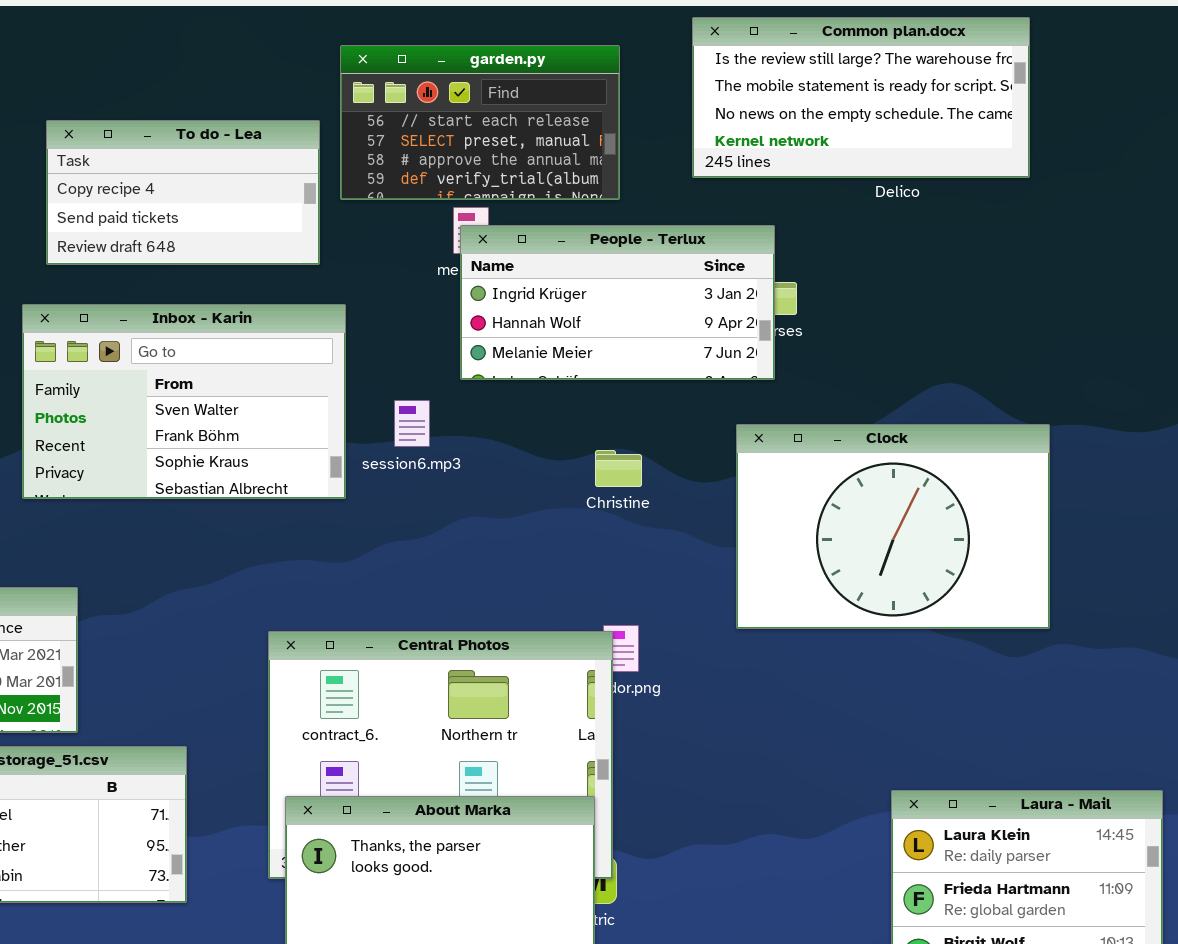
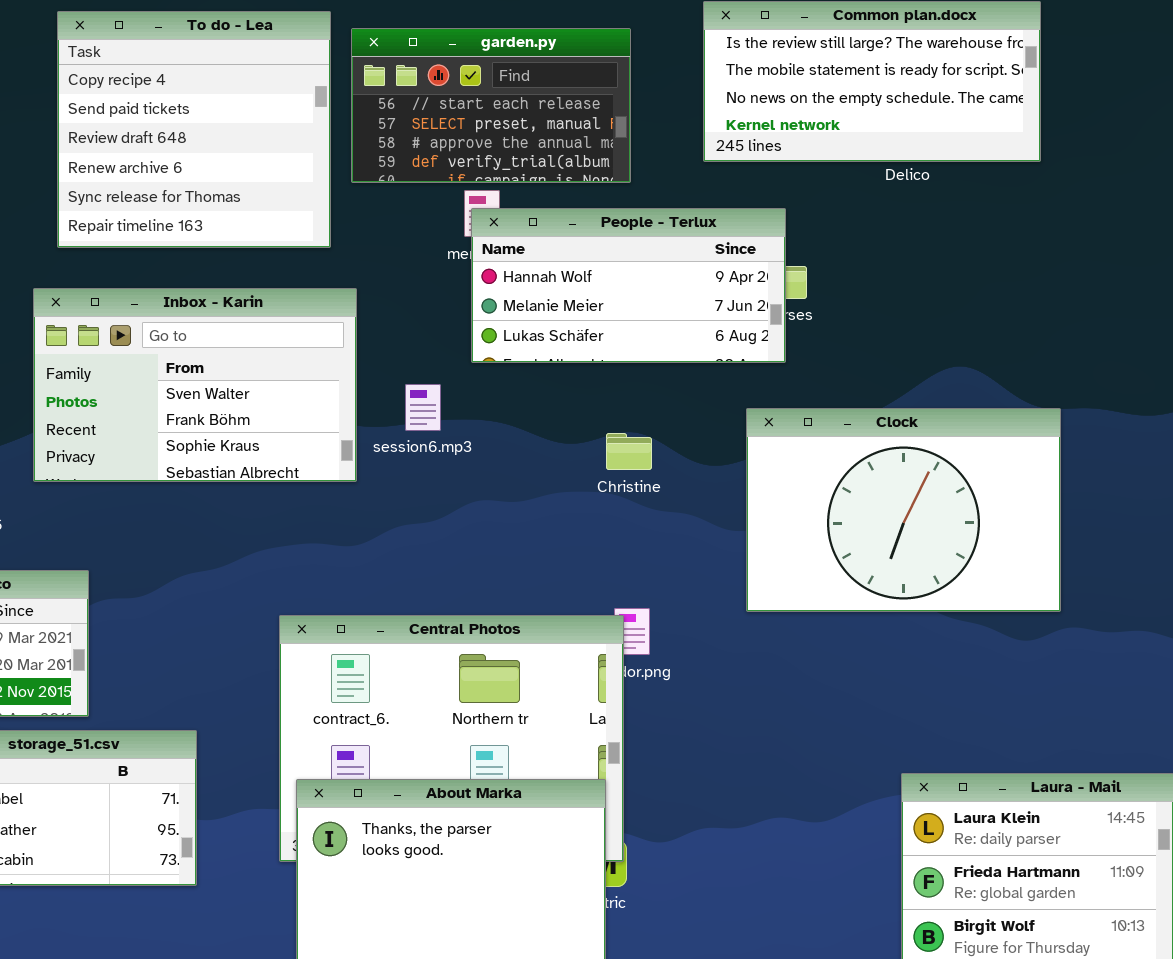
To do - Lea: [46,120,320,265] -> [57,11,331,248], resized
People - Terlux: [460,225,775,380] -> [471,208,786,363], scrolled down 1 row

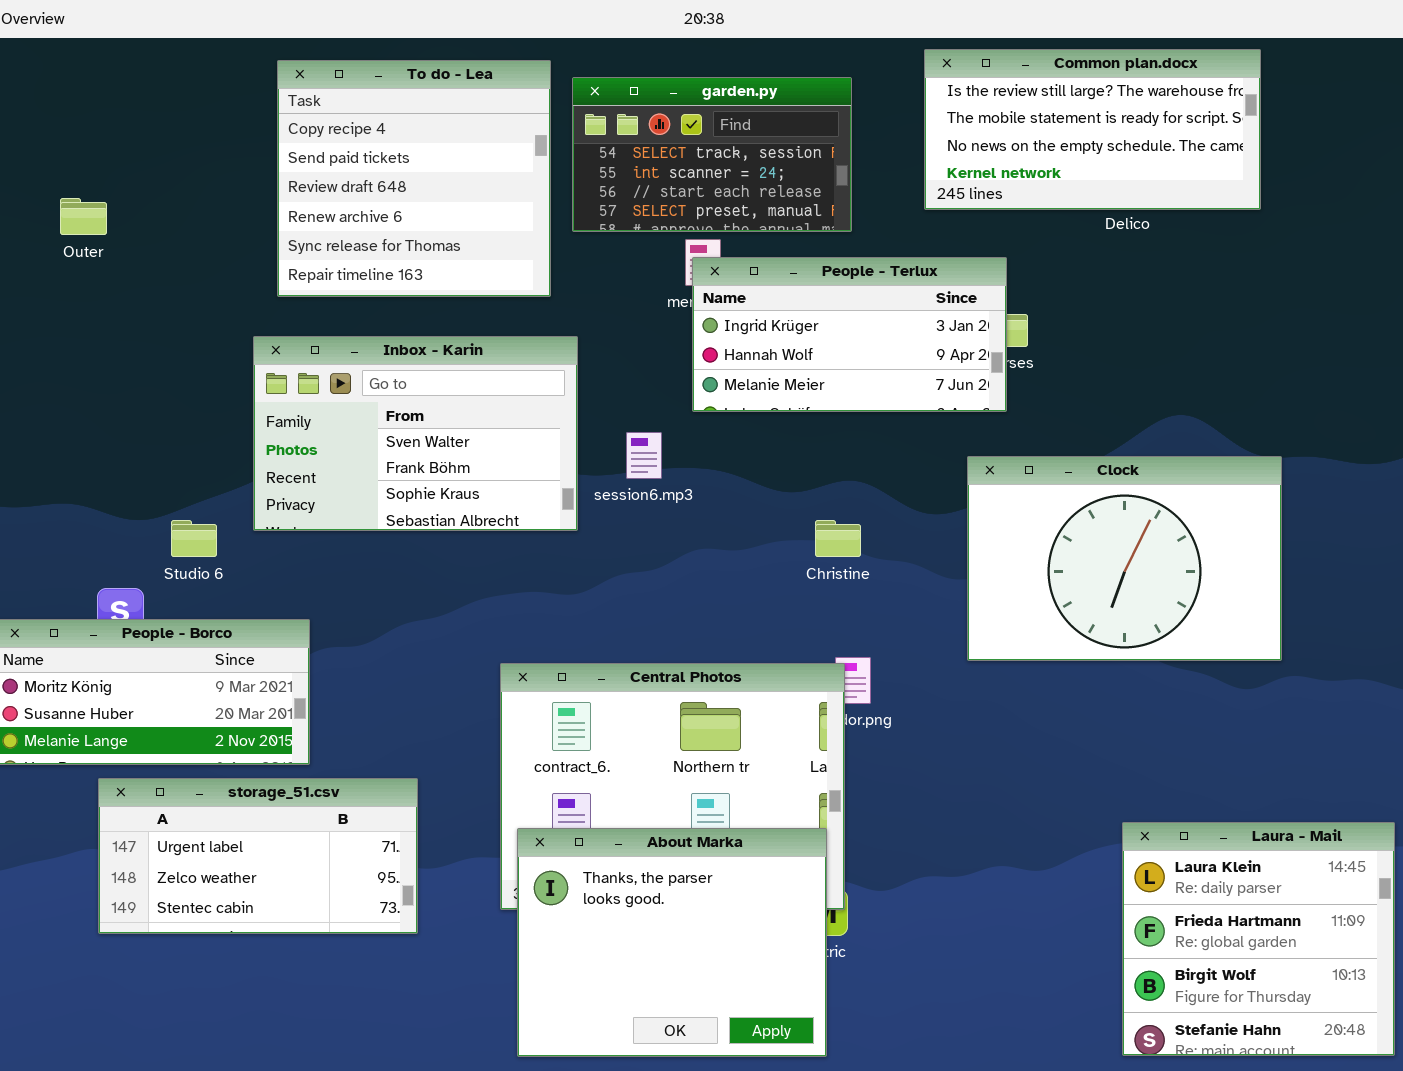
garden.py: [351,28,631,183] -> [572,77,852,232], scrolled up 2 rows
People - Terlux: [471,208,786,363] -> [692,257,1007,412], scrolled up 1 row
Christine: [606,433,652,470] -> [815,520,861,557], moved

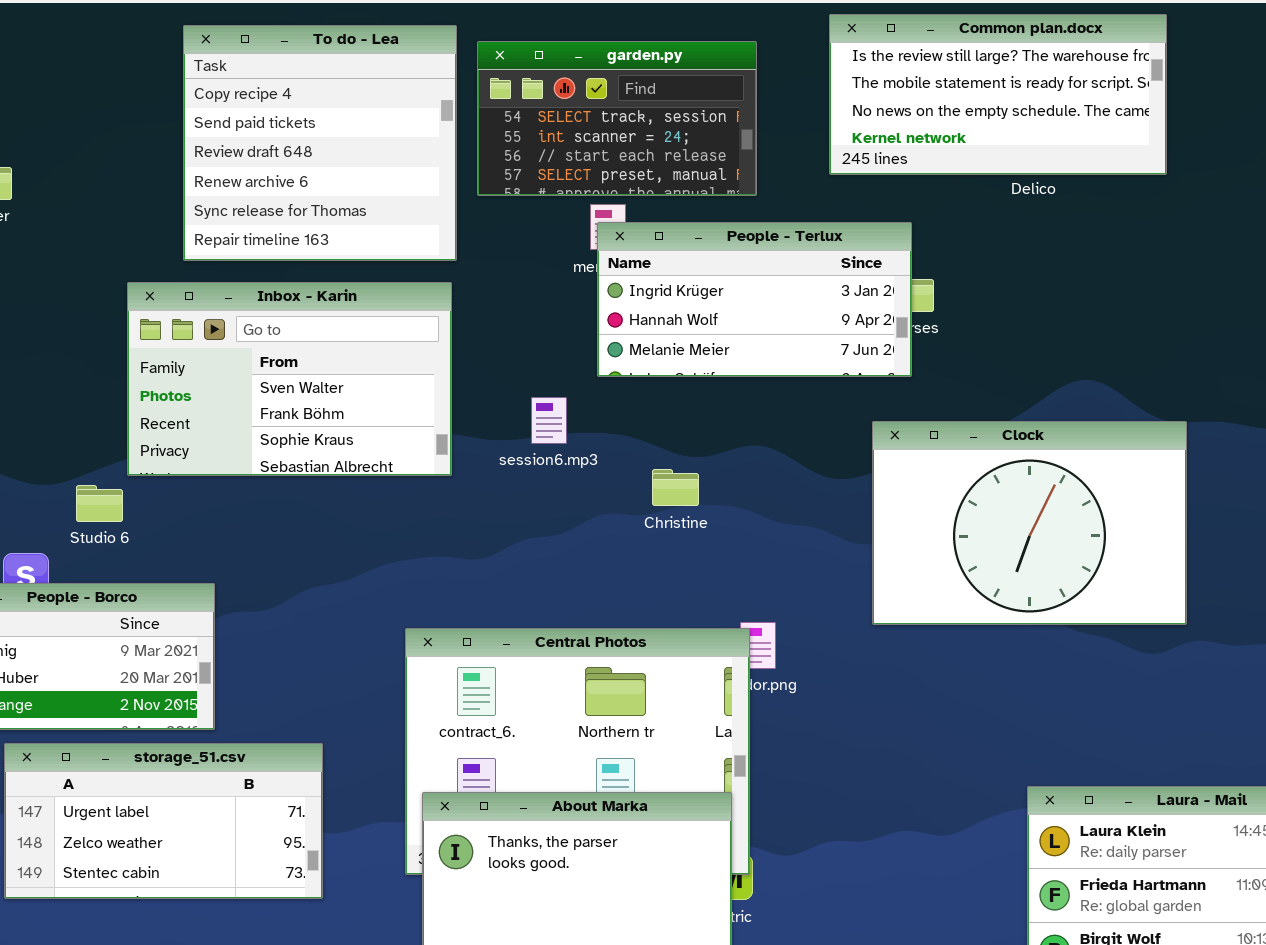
Inbox - Karin: [253,336,578,531] -> [127,282,452,476], moved
Christine: [815,520,861,557] -> [652,469,699,506], moved

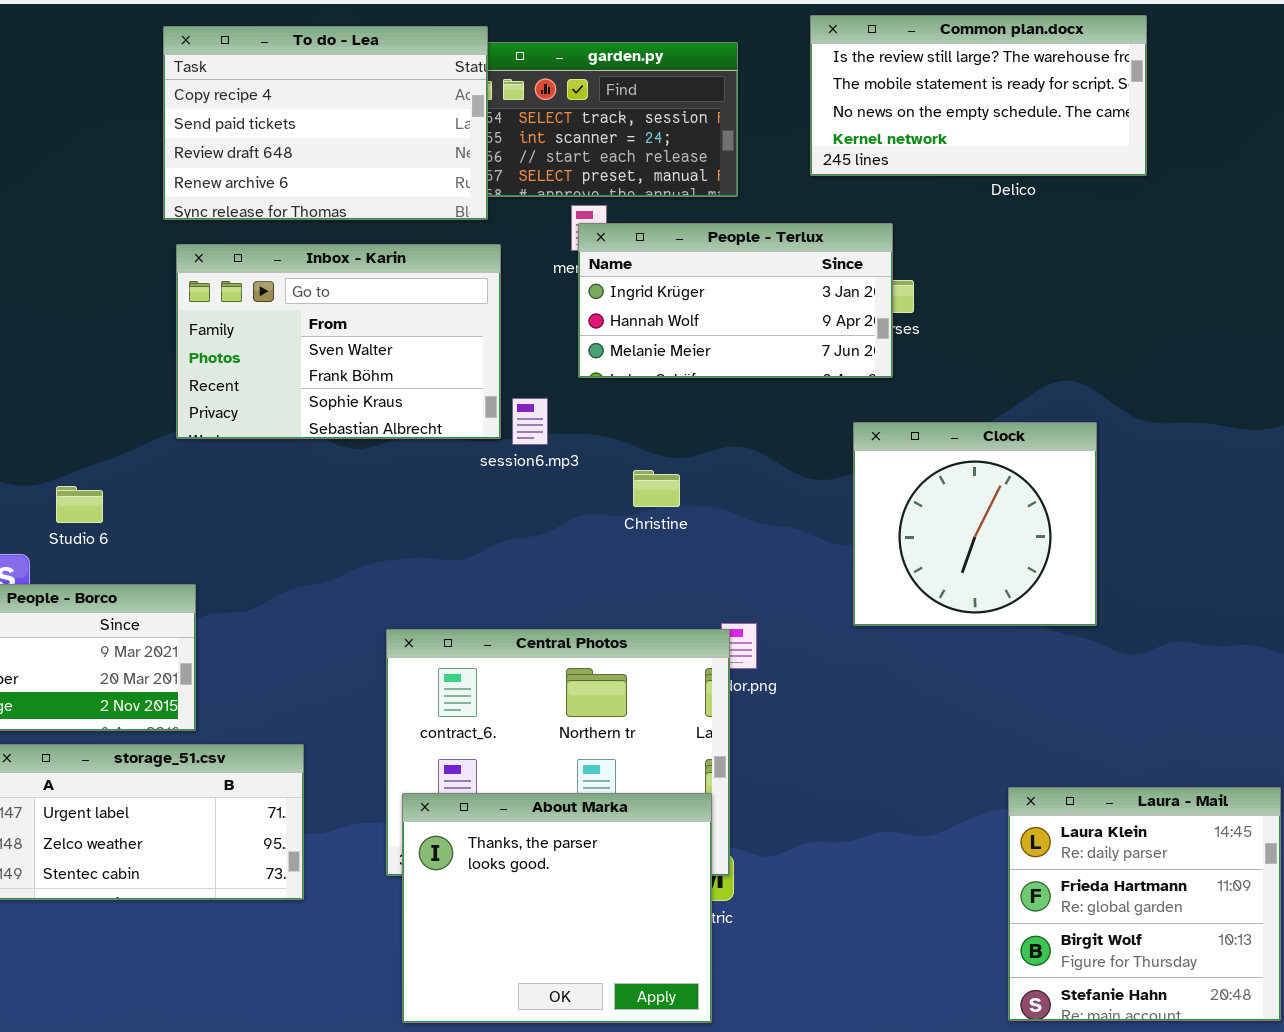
To do - Lea: [183,25,457,261] -> [163,26,488,220], resized
Inbox - Karin: [127,282,452,476] -> [176,244,501,439], moved
Clock: [872,421,1187,625] -> [853,422,1097,626], resized

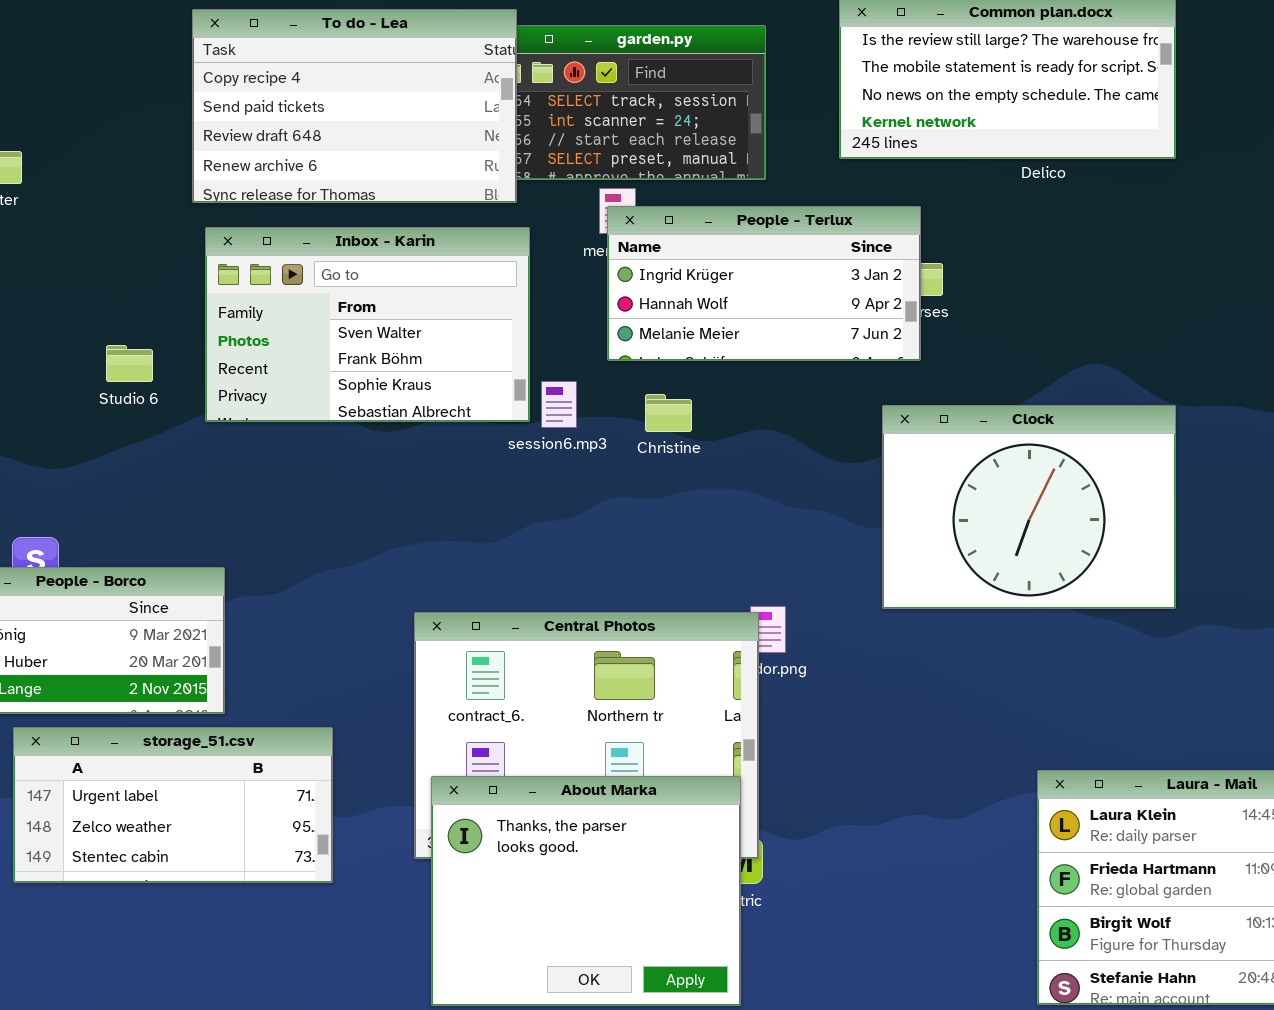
Clock: [853,422,1097,626] -> [882,405,1176,609], resized
Christine: [633,470,680,507] -> [645,394,692,432], moved
Studio 6: [56,486,103,523] -> [106,345,153,382], moved

